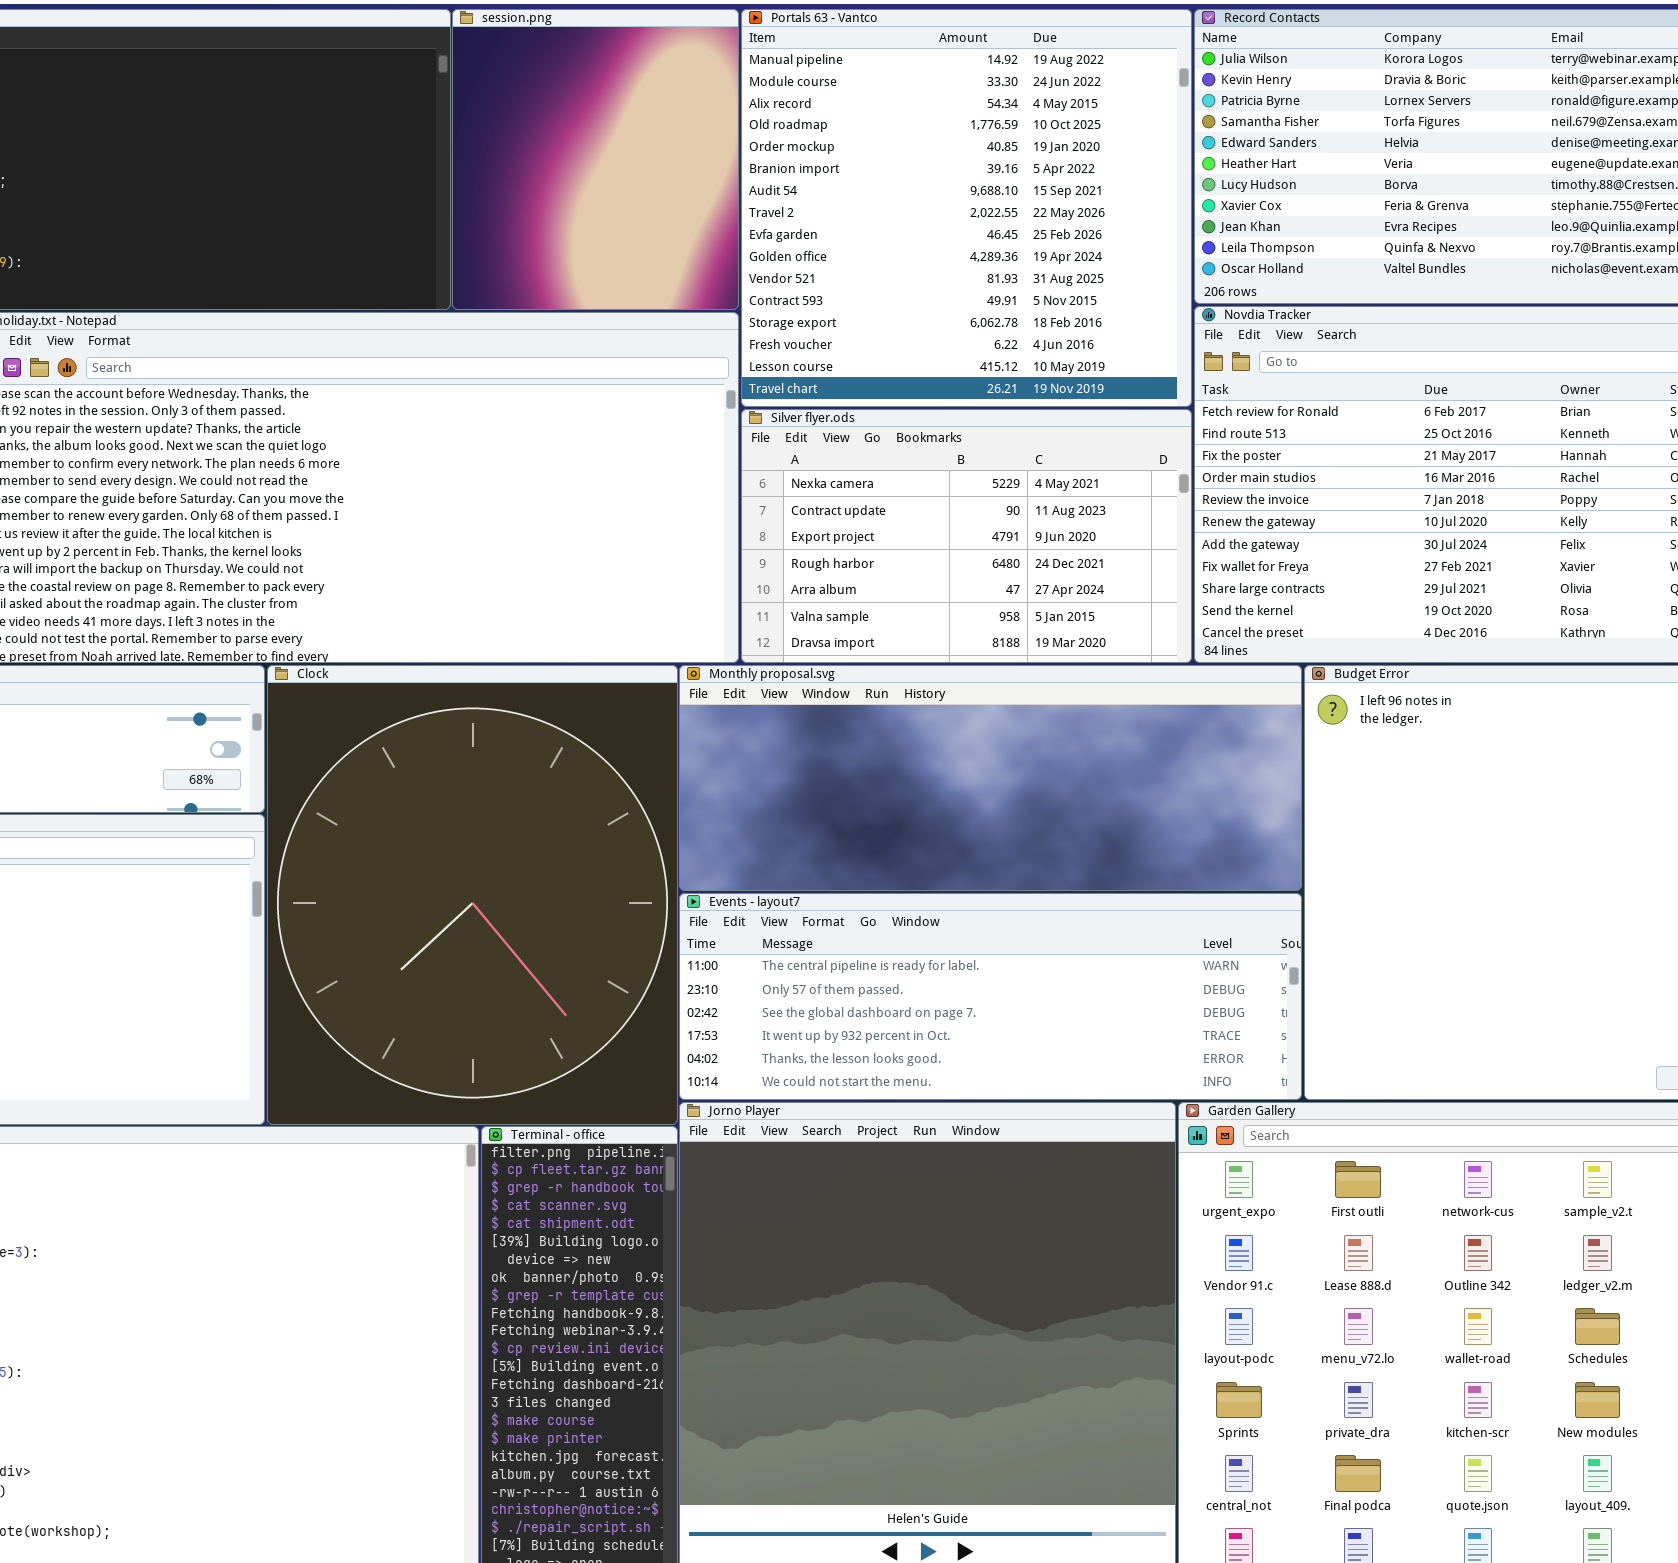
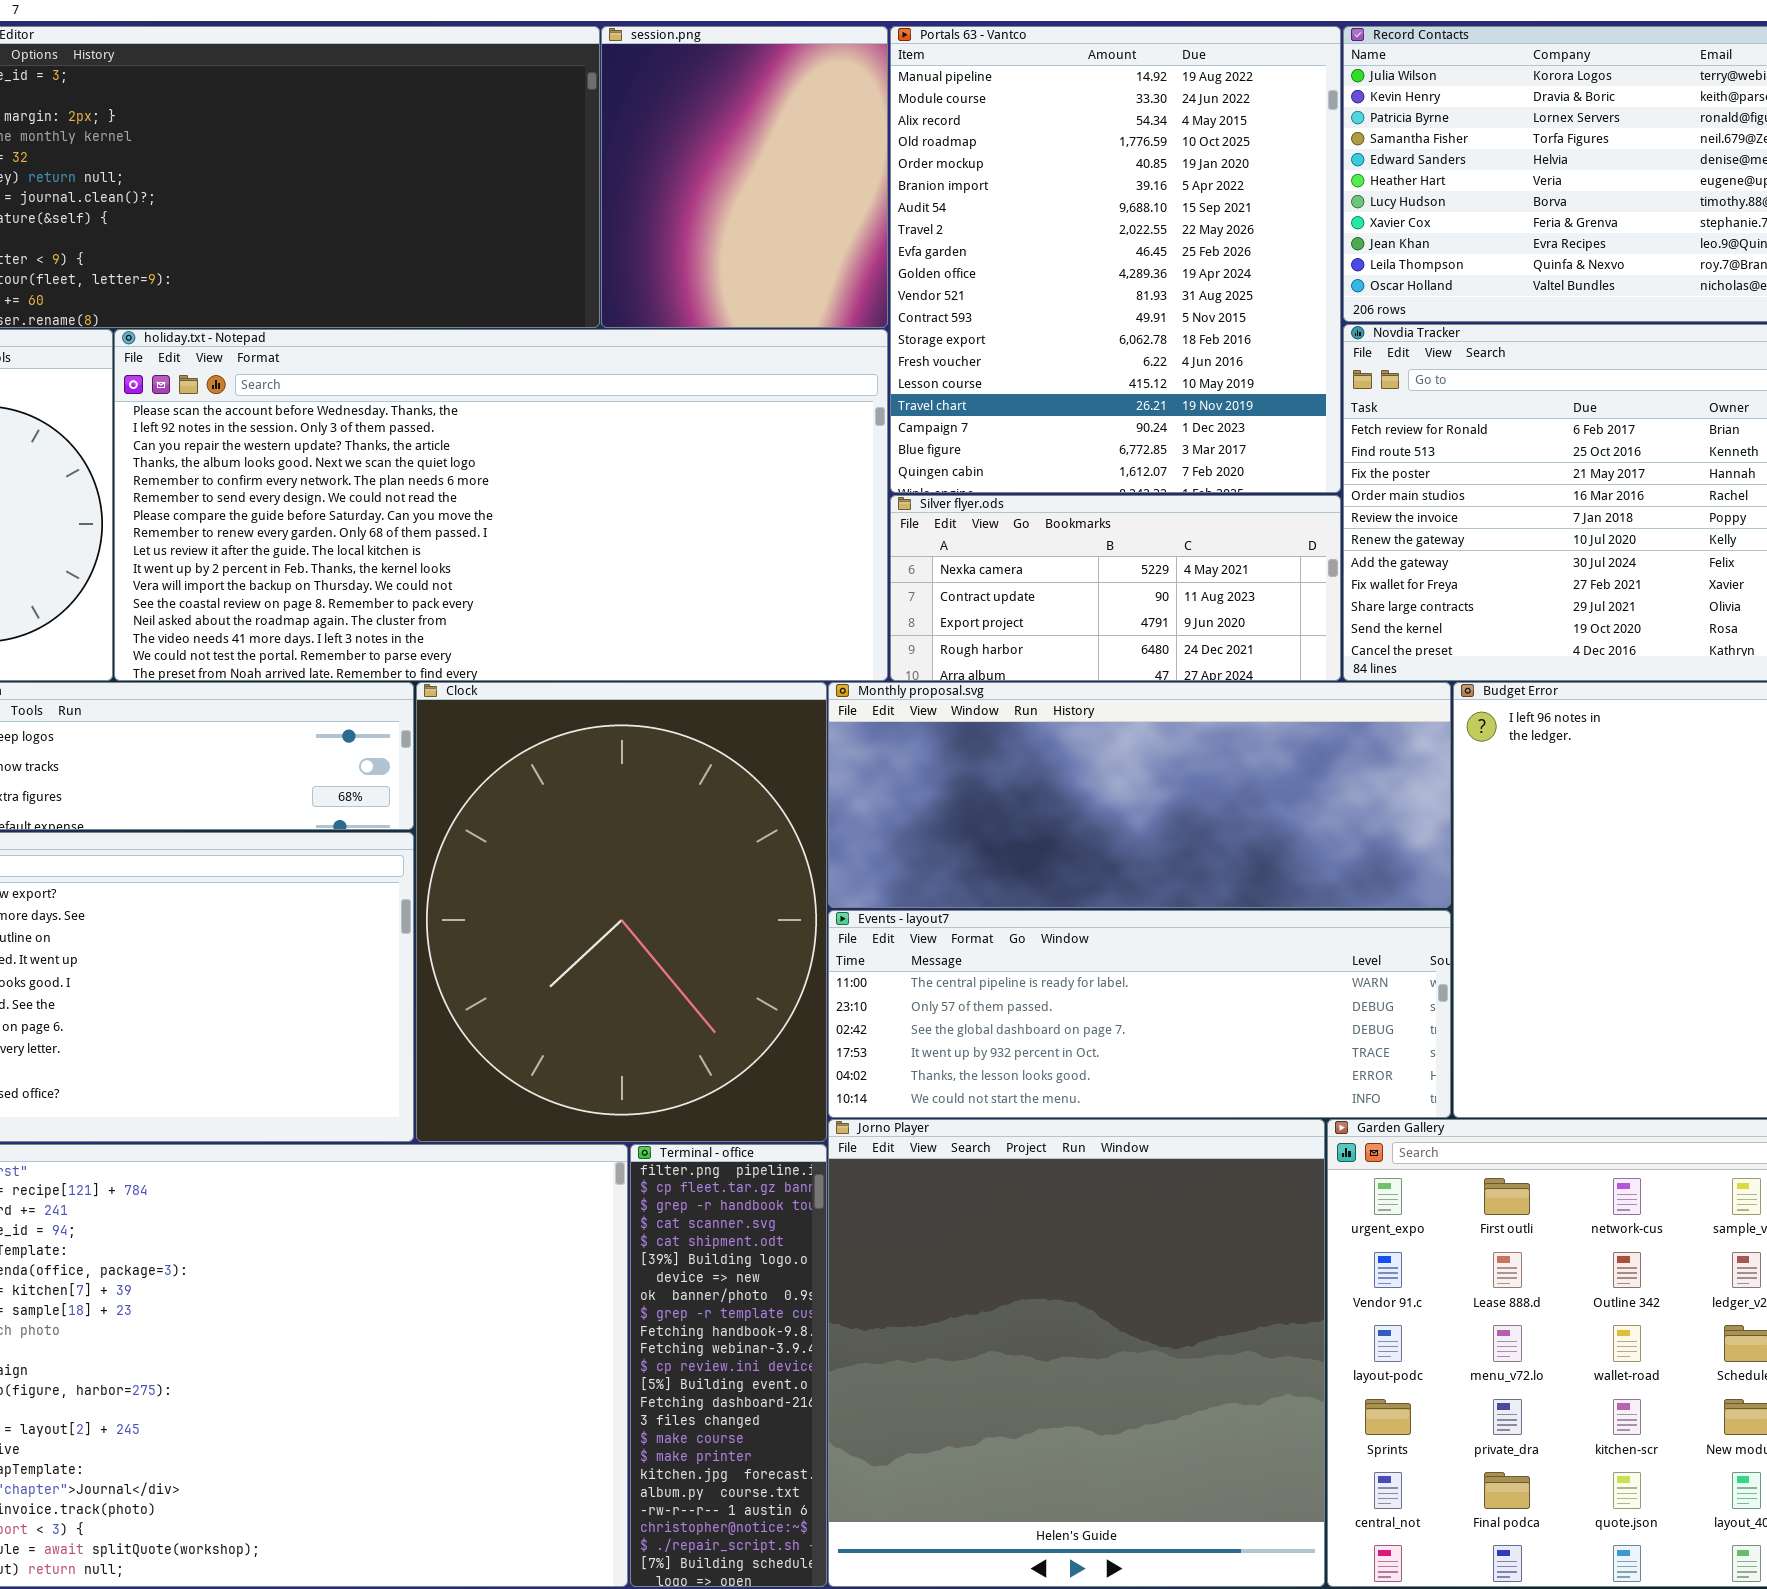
Portals 63 - Vantco: [741,9,1192,407] -> [890,26,1341,493], resized
Silver flyer.ods: [741,409,1192,663] -> [890,495,1341,681], resized

